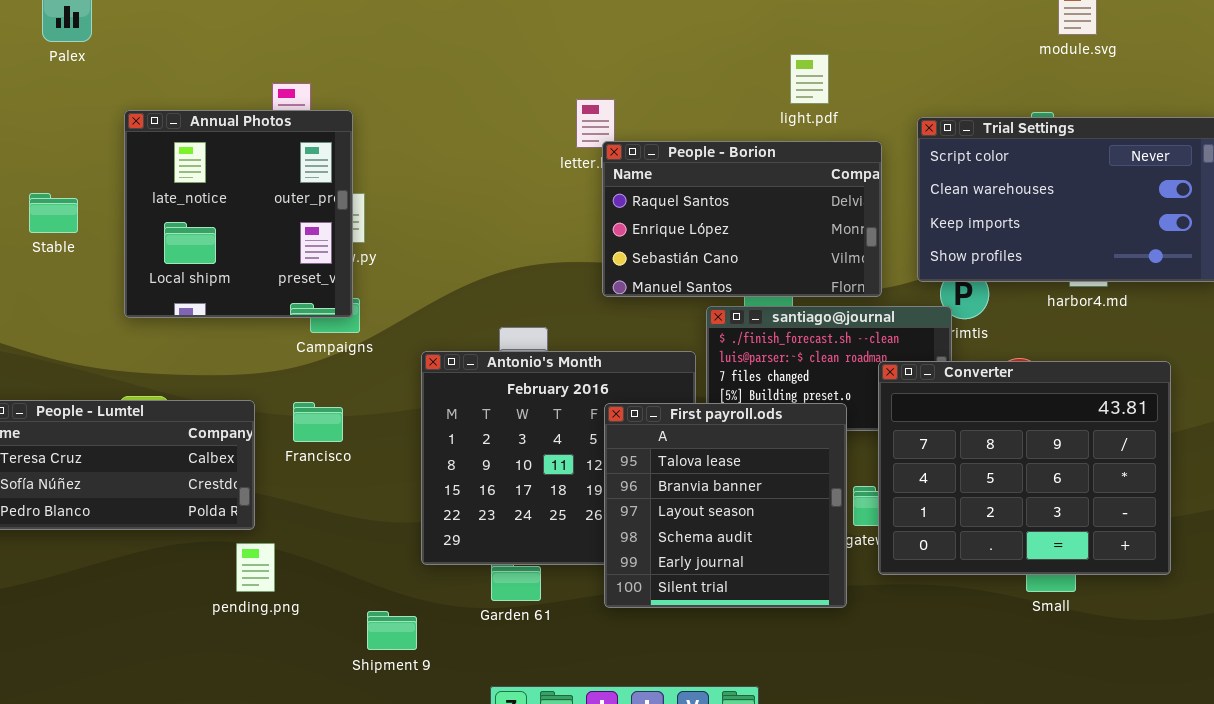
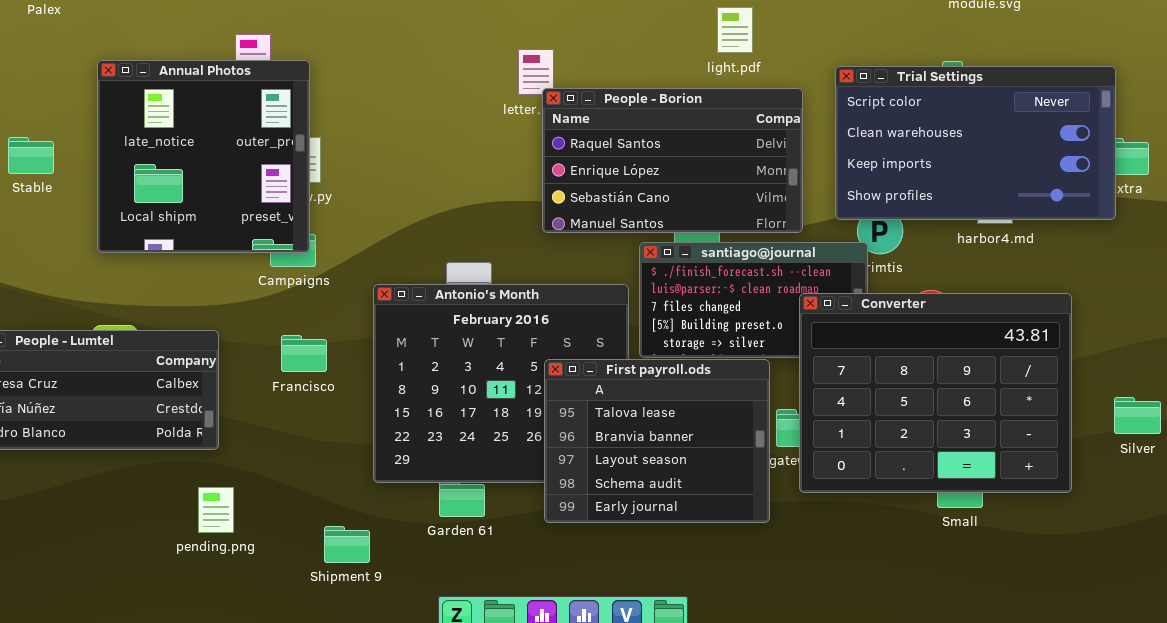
Francisco: [293,402,343,442] -> [281,335,327,372], moved
First payroll.ods: [604,403,847,608] -> [544,359,770,523], resized
pending.png: [236,543,275,592] -> [198,487,234,533], moved

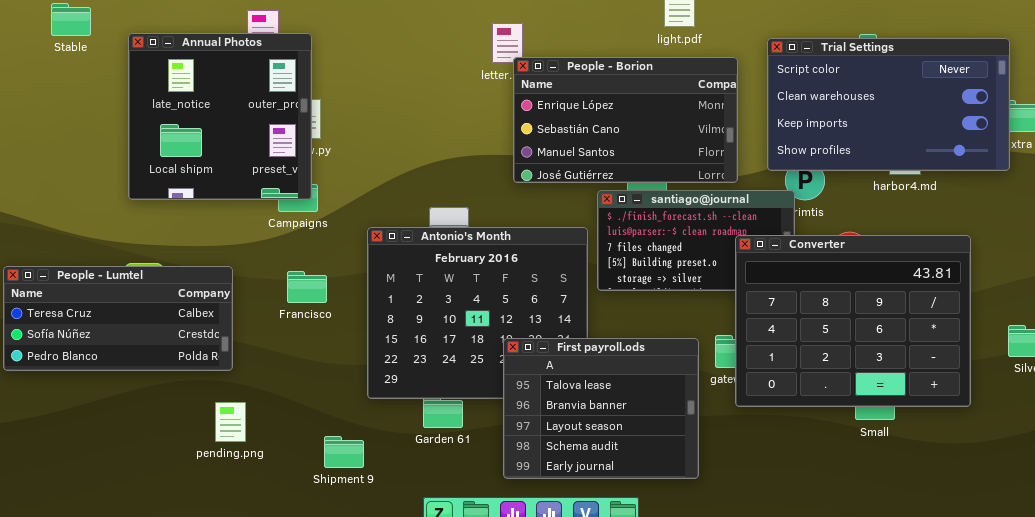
People - Borion: [542,88,803,233] -> [513,57,738,183], scrolled down 1 row
Stable: [8,137,54,174] -> [51,3,91,36], moved
First payroll.ods: [544,359,770,523] -> [503,338,699,479], moved

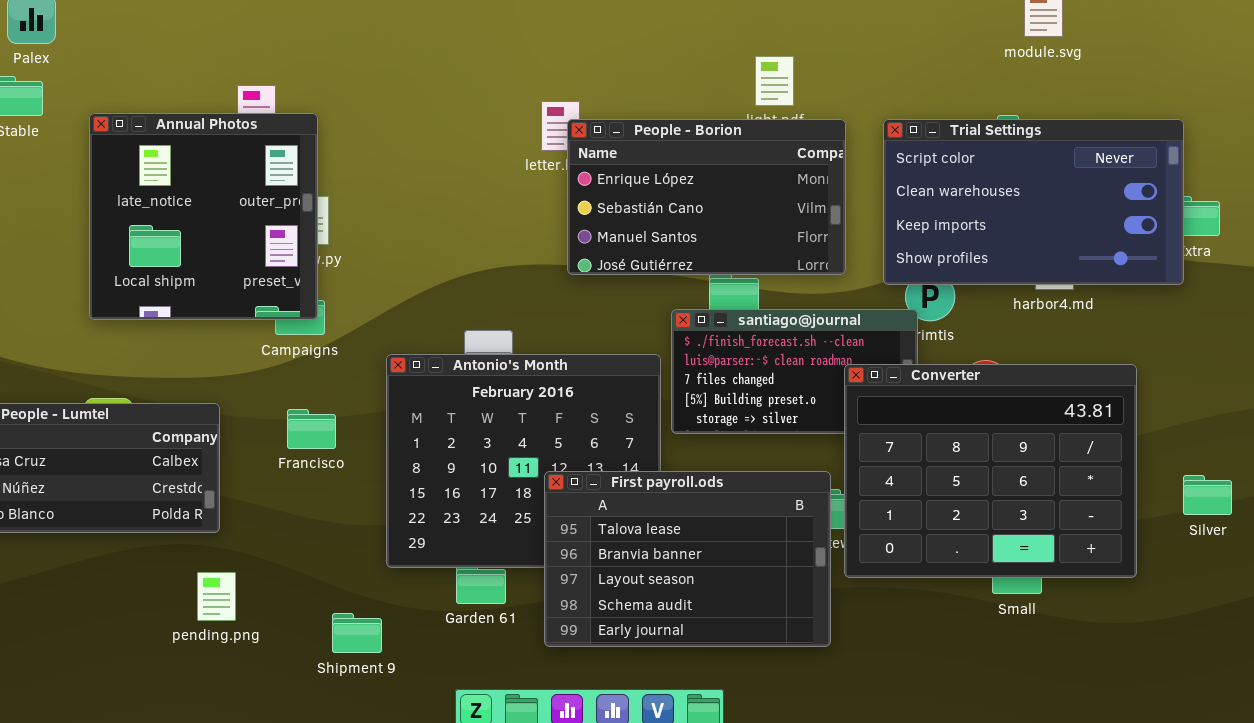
People - Borion: [513,57,738,183] -> [567,119,846,275], moved
First payroll.ods: [503,338,699,479] -> [544,471,831,647], moved, resized

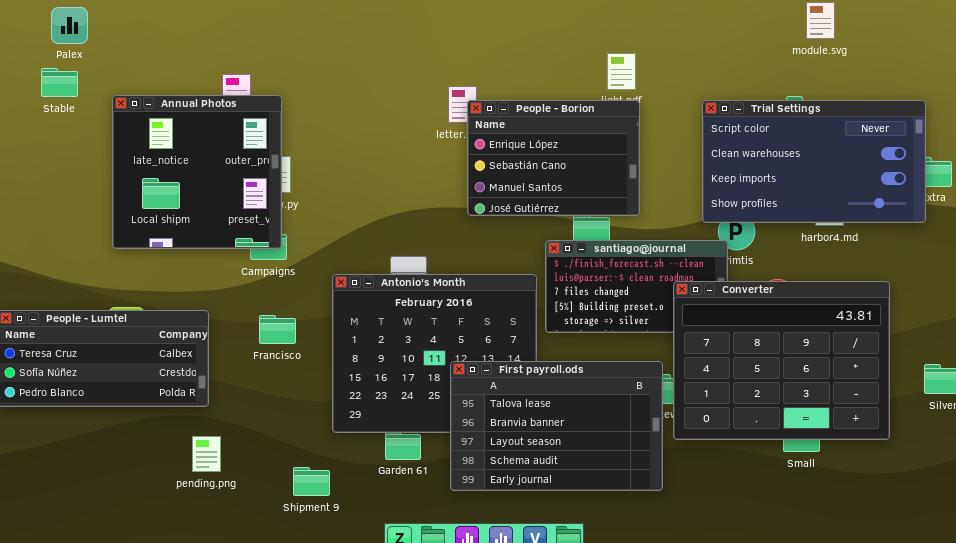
People - Borion: [567,119,846,275] -> [467,100,640,216], resized

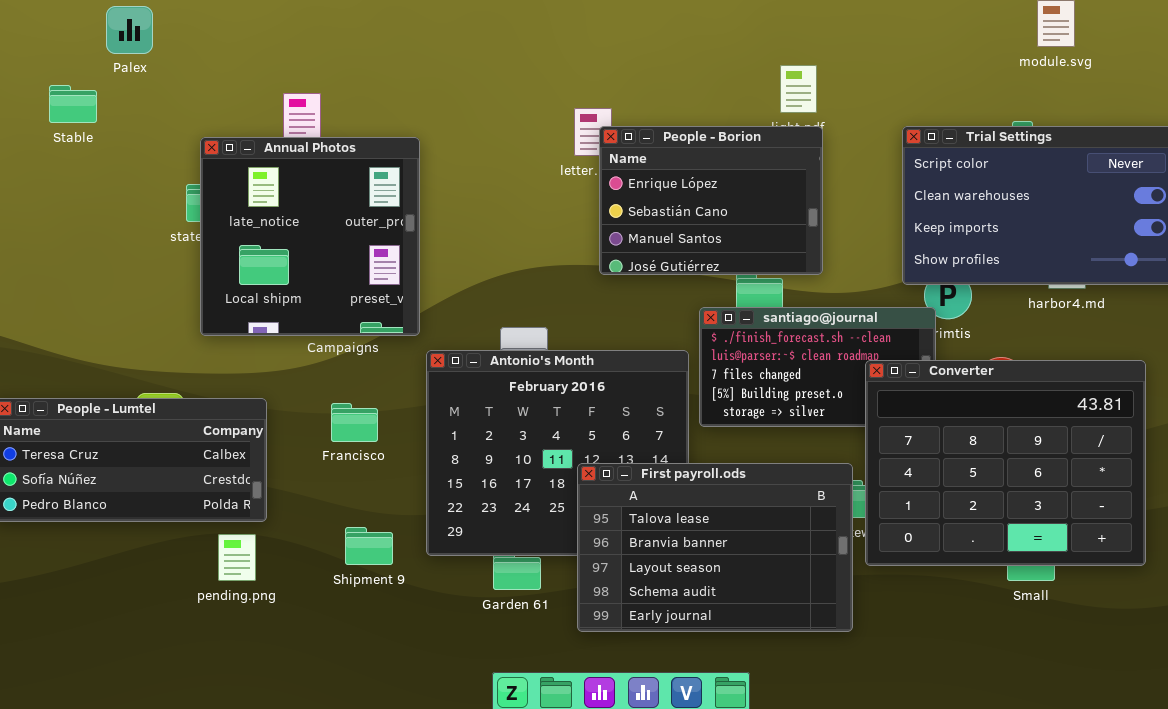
Palex: [51,7,88,44] -> [106,6,153,54], moved
Annual Photos: [112,95,282,249] -> [200,137,420,336], moved
pending.png: [192,436,221,472] -> [218,534,256,581], moved
Shipment 9: [293,467,330,496] -> [345,527,393,565], moved

